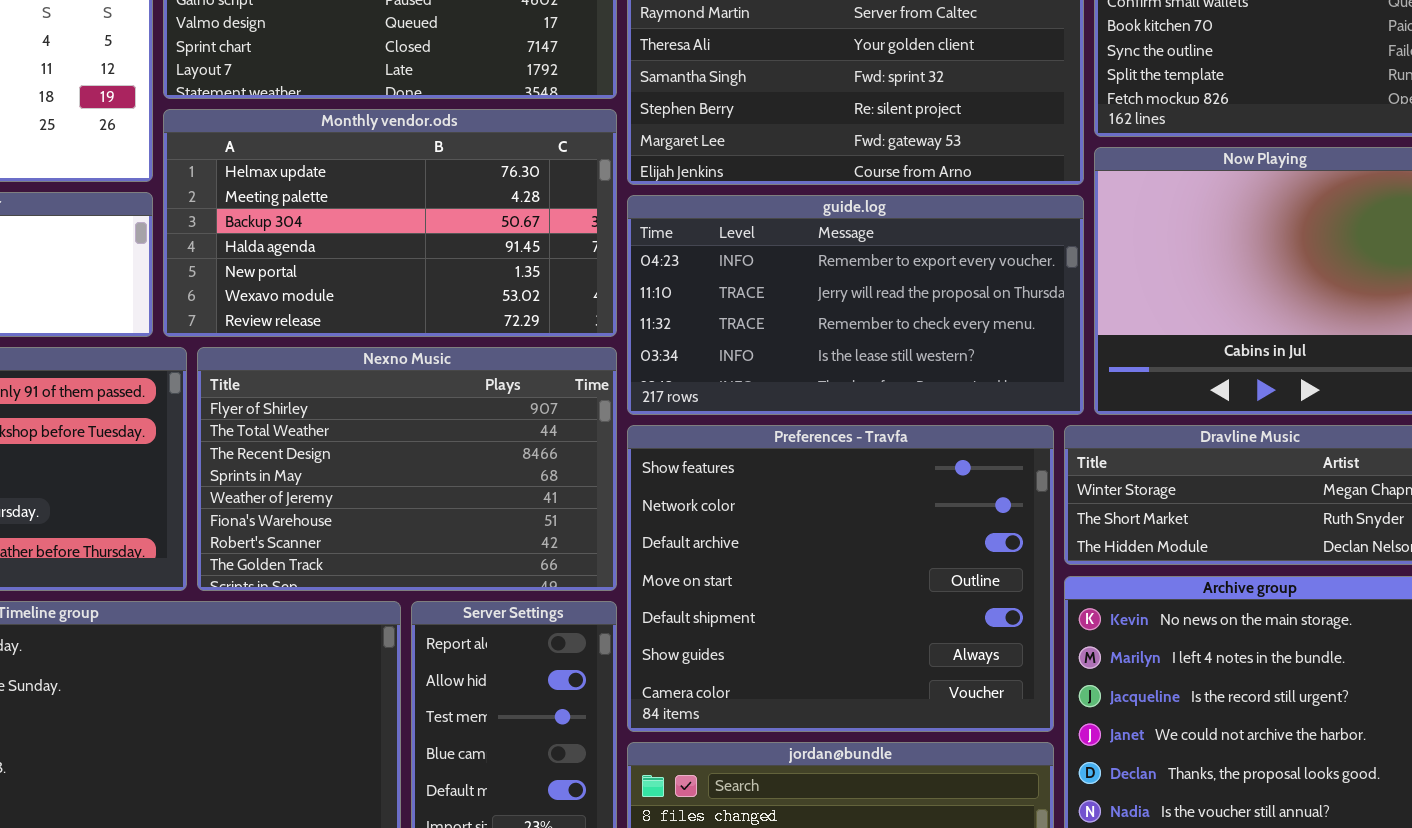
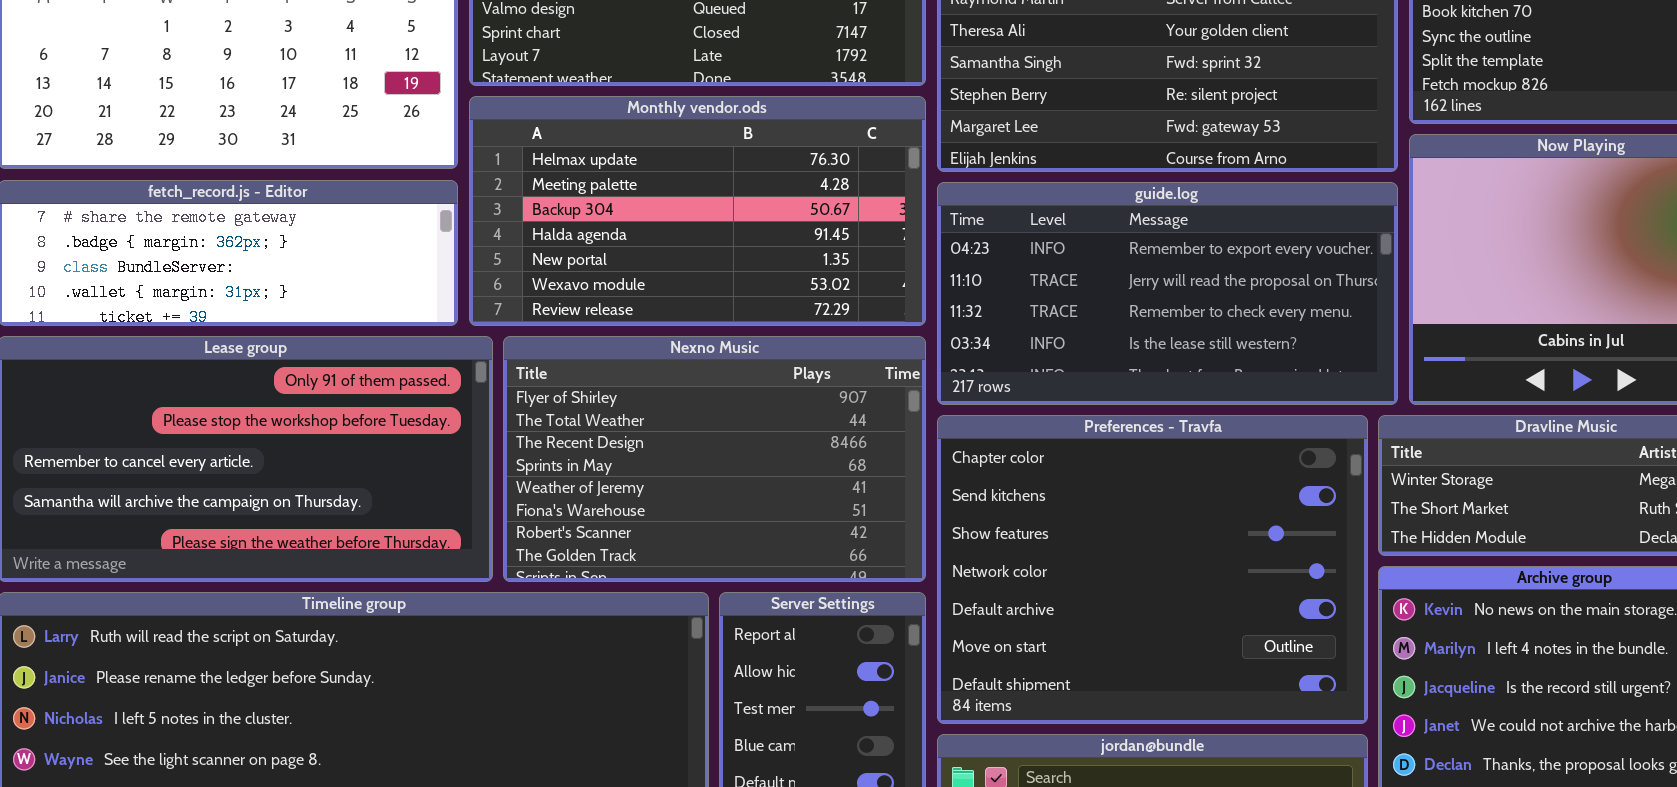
Preferences - Travfa: [627,425,1054,732] -> [937,415,1368,724], scrolled up 2 rows

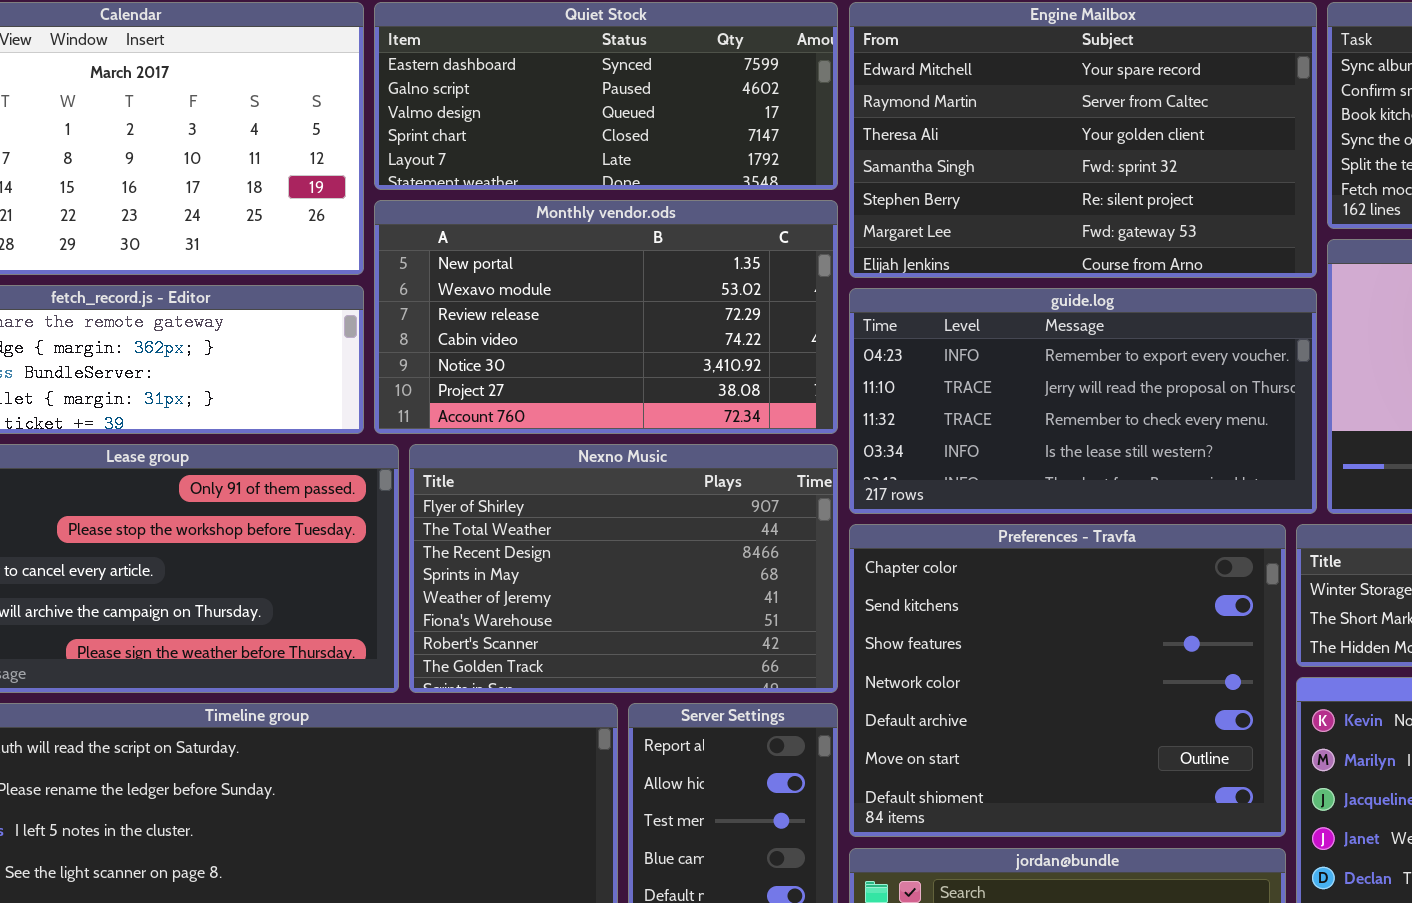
Monthly vendor.ods: [469,96,926,326] -> [374,200,838,434], scrolled down 4 rows

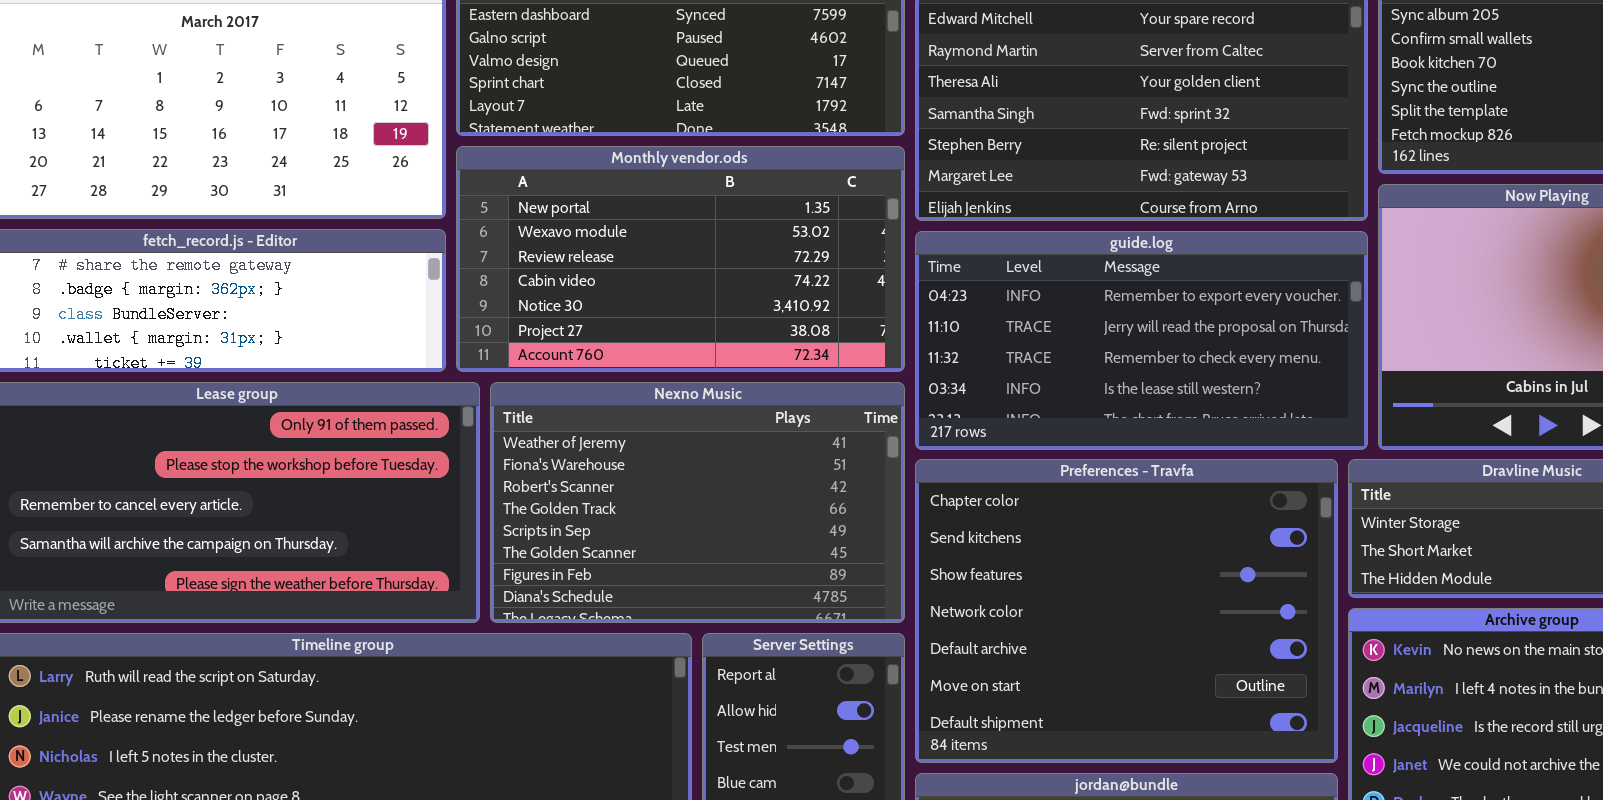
Nexno Music: [409,444,838,693] -> [490,382,905,623], scrolled down 4 rows

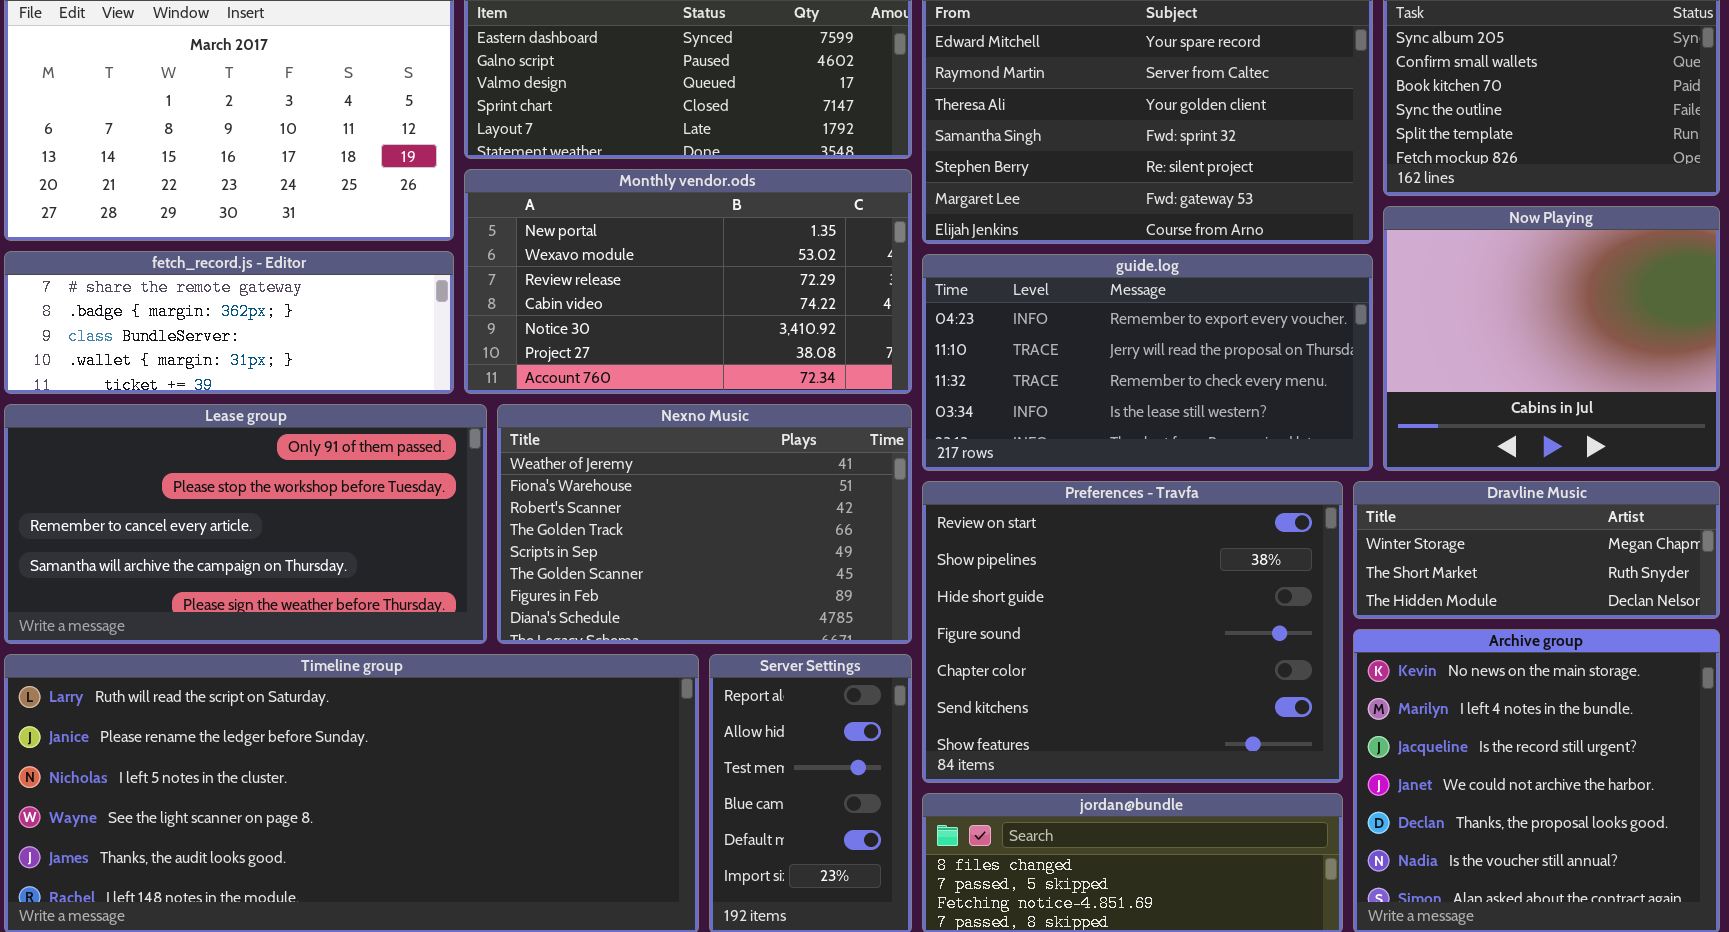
Preferences - Travfa: [915,459,1338,763] -> [922,481,1343,783], scrolled up 4 rows

